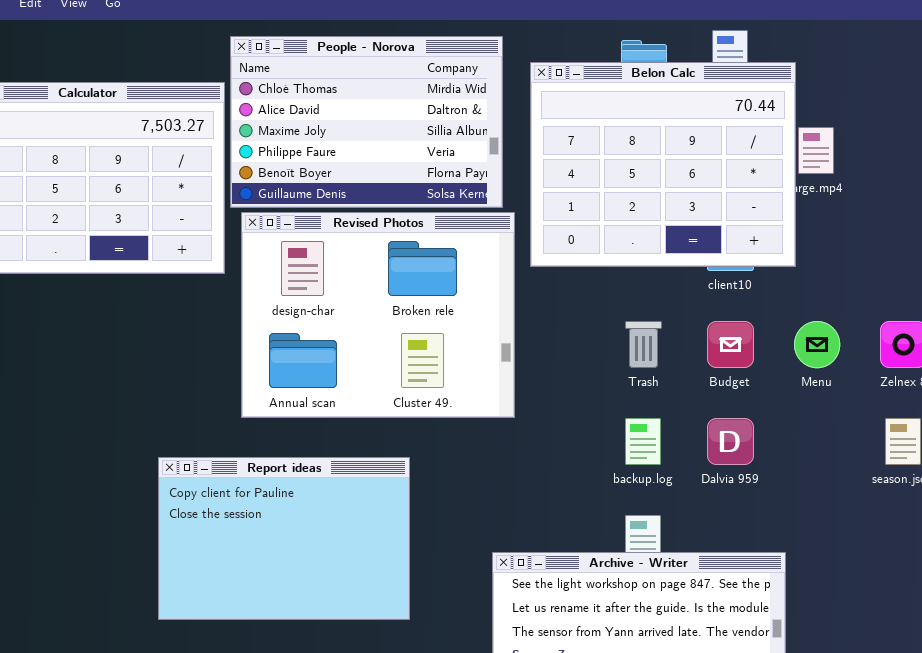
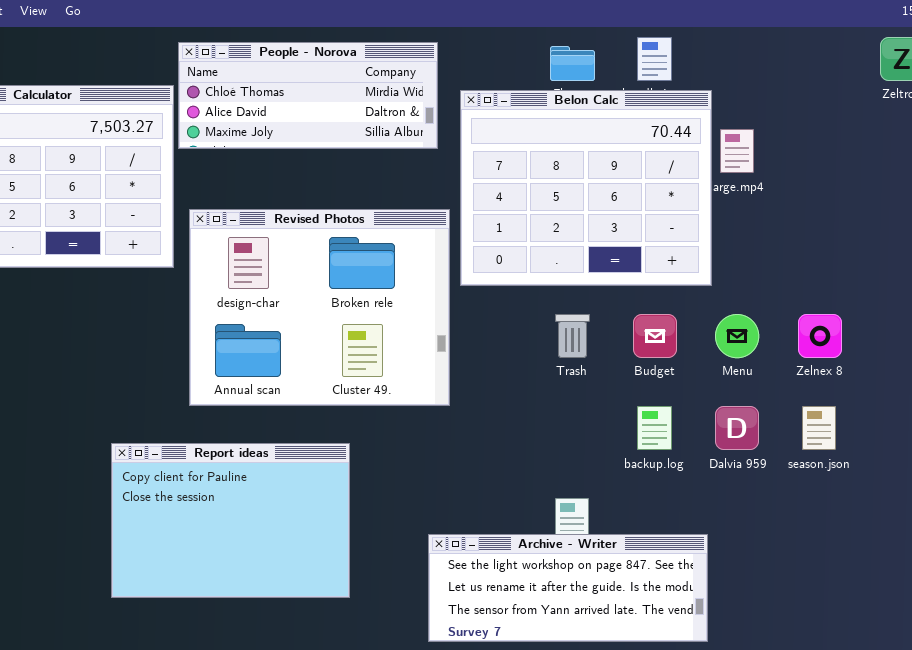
People - Norova: [230,36,503,208] -> [178,42,438,149], resized
Belon Calc: [530,62,796,267] -> [460,90,712,286], moved
backup.log: [625,418,661,465] -> [637,406,672,450], moved
Dalvia 959: [707,418,754,465] -> [715,406,759,450], moved

